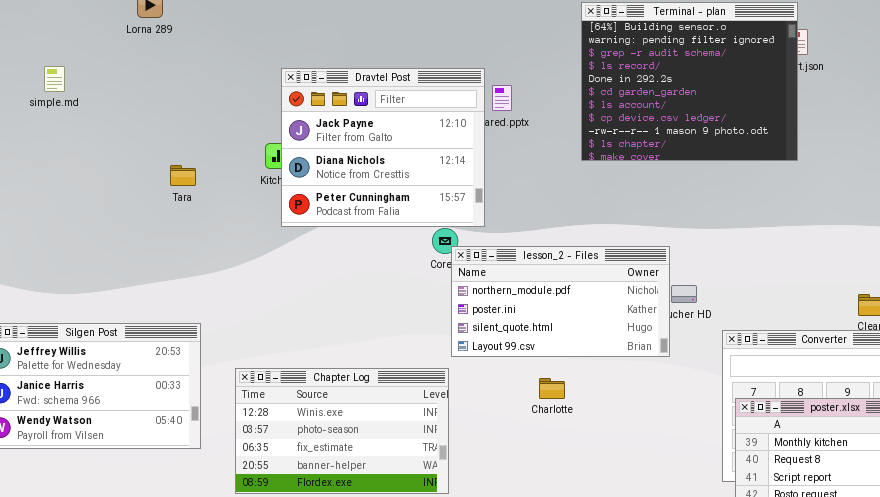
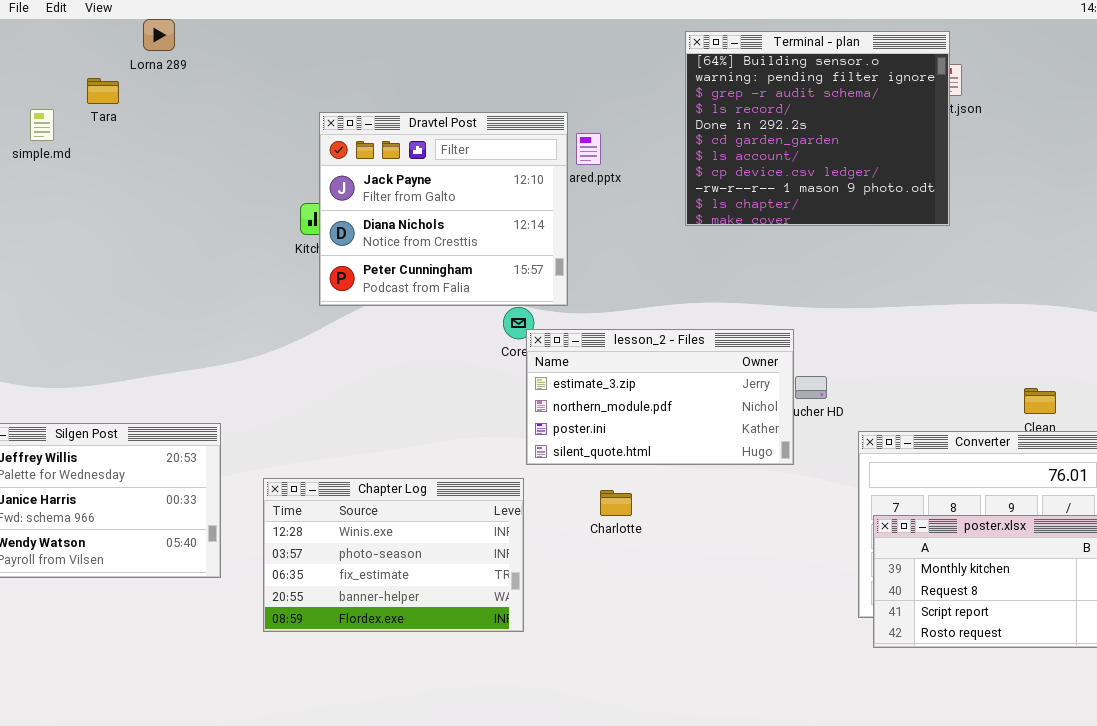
Tara: [170,165,196,186] -> [87,78,119,104], moved
lesson_2 - Files: [451,246,670,357] -> [526,329,794,465], scrolled up 1 row
Charlotte: [539,378,565,399] -> [600,490,632,516], moved

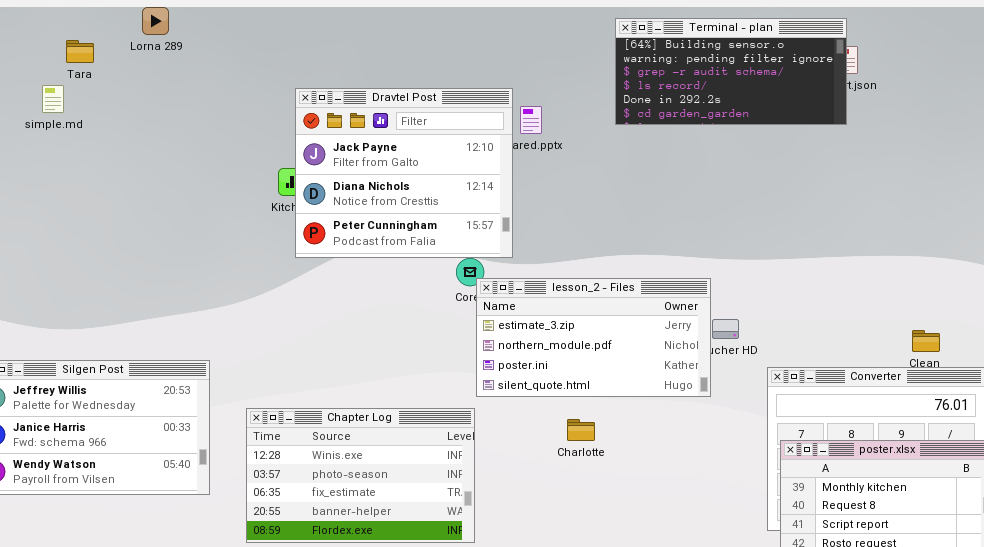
Terminal - plan: [685,31,950,226] -> [615,18,847,125], resized
Tara: [87,78,119,104] -> [66,40,94,63], moved
Charlotte: [600,490,632,516] -> [567,419,595,441], moved

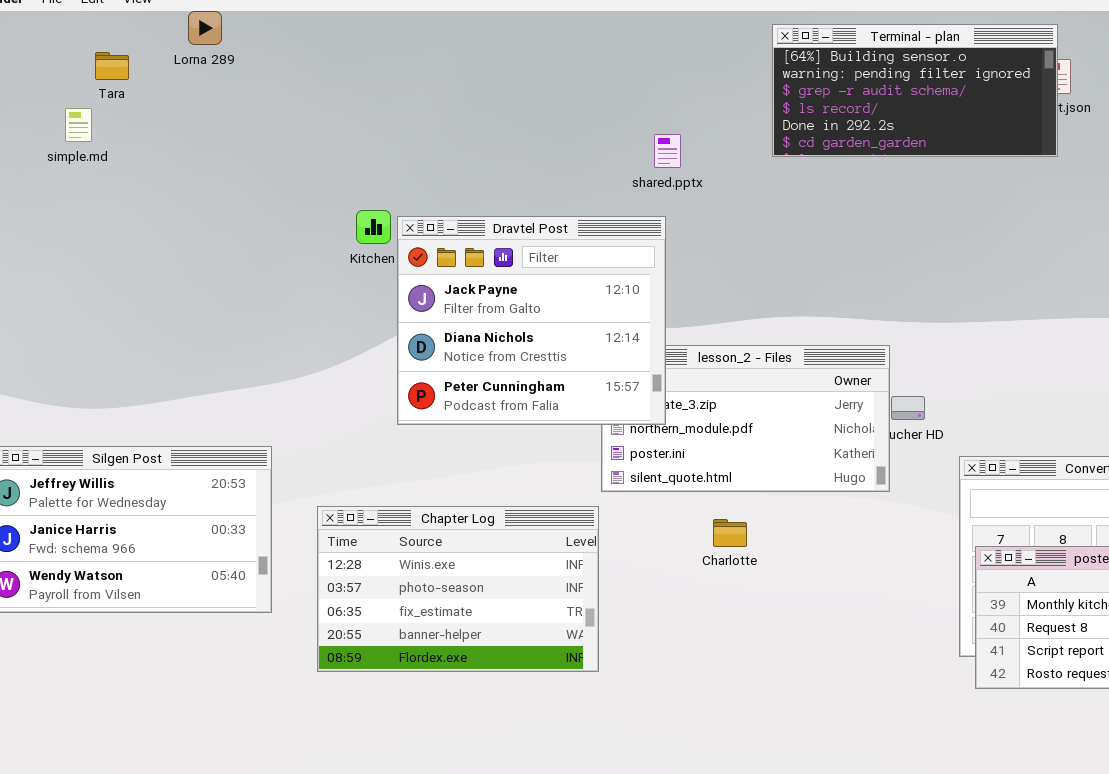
Dravtel Post: [295,88,513,258] -> [397,216,666,425], moved

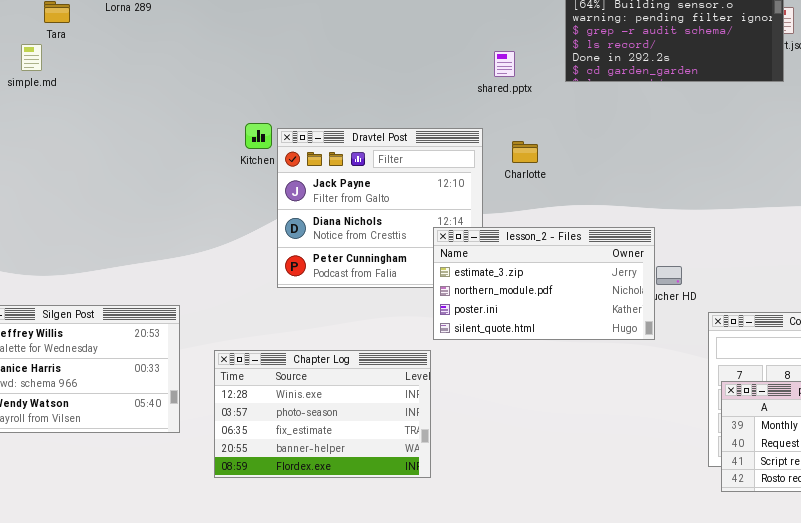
shared.pptx: [654,134,681,168] -> [494,51,515,77], moved
lesson_2 - Files: [601,345,890,492] -> [433,227,655,340], raised
Charlotte: [713,519,747,547] -> [512,141,538,163], moved

